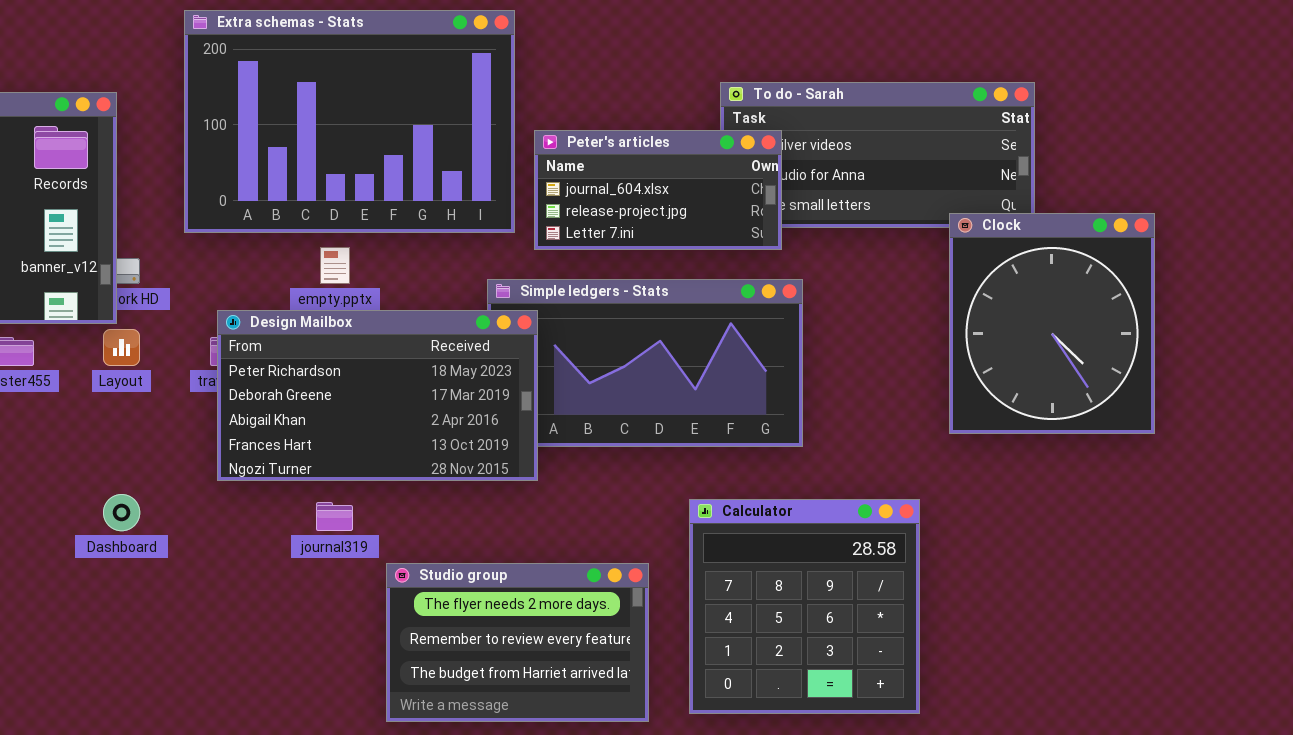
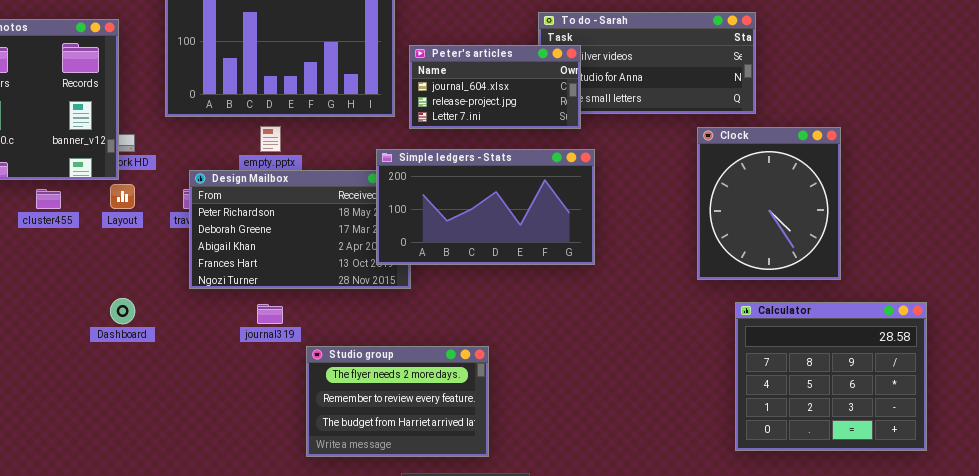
Clock: [949,213,1155,434] -> [697,127,841,280], moved
Simple ledgers - Stats: [487,279,803,447] -> [376,149,595,265], raised
Calculator: [689,499,920,714] -> [735,302,927,451], moved, resized

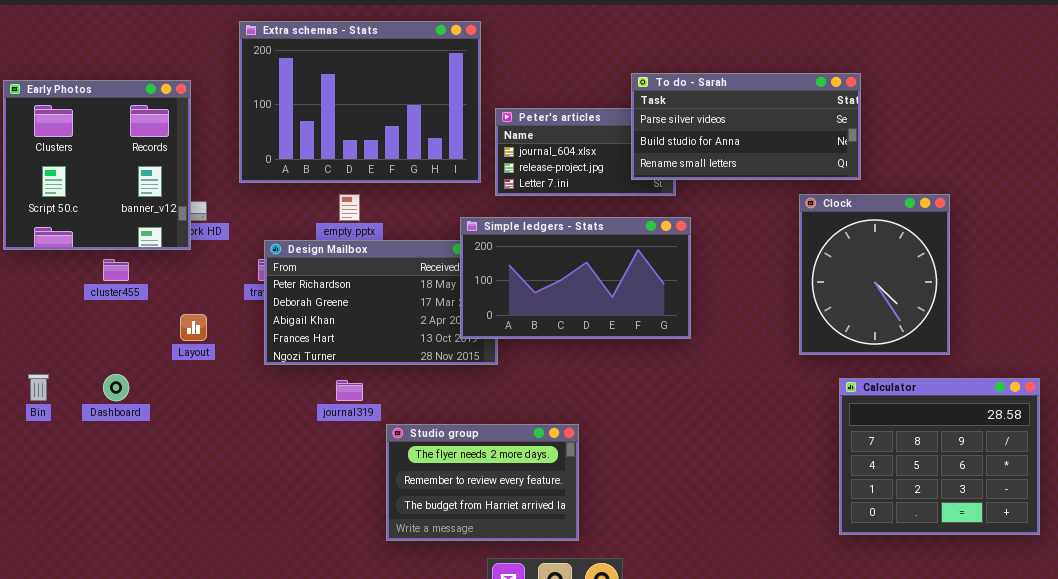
To do - Sarah: [538,12,756,114] -> [631,73,861,180], raised
Layout: [110,184,135,209] -> [180,314,207,341], moved
Dashboard: [110,298,135,324] -> [103,374,129,401], moved

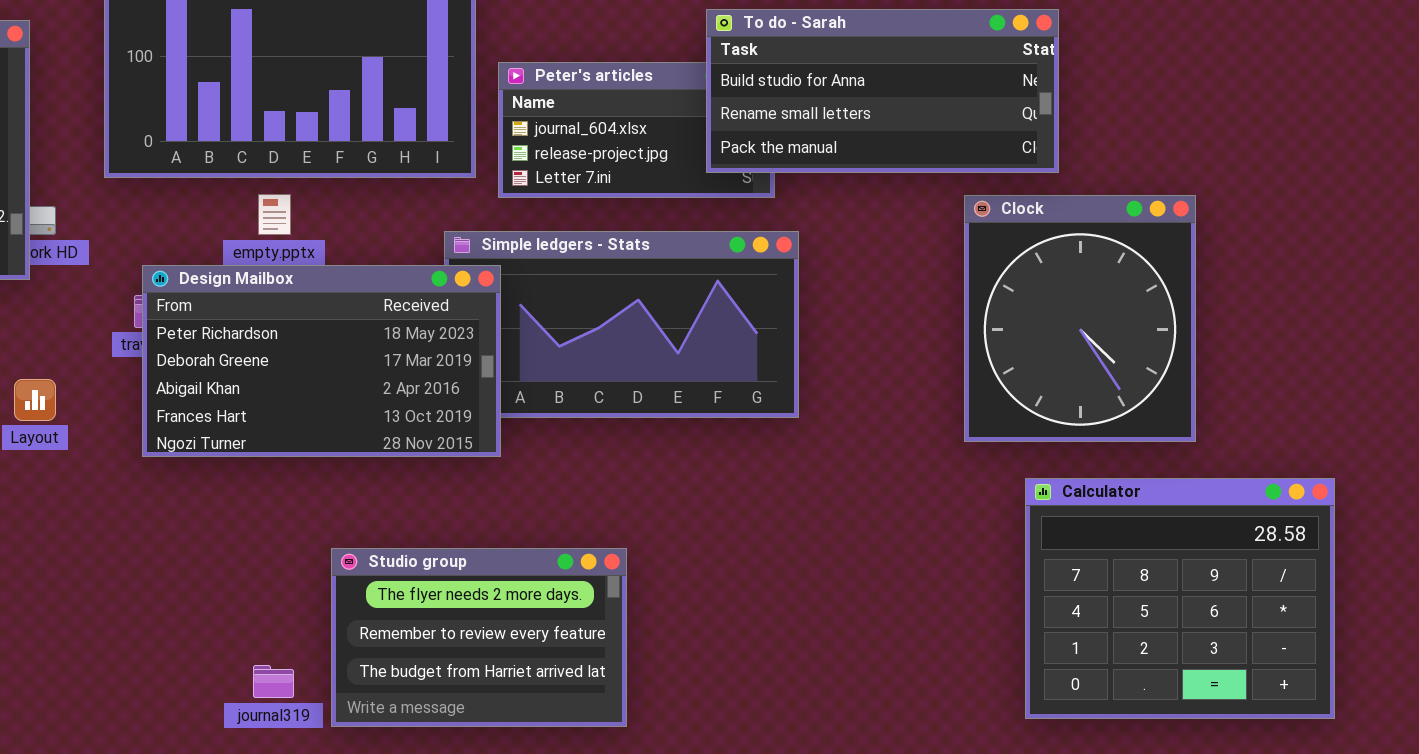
To do - Sarah: [631,73,861,180] -> [706,9,1059,173], scrolled down 1 row
Design Mailbox: [264,240,498,365] -> [142,265,501,457], raised
journal319: [336,380,363,401] -> [253,665,294,698], moved

